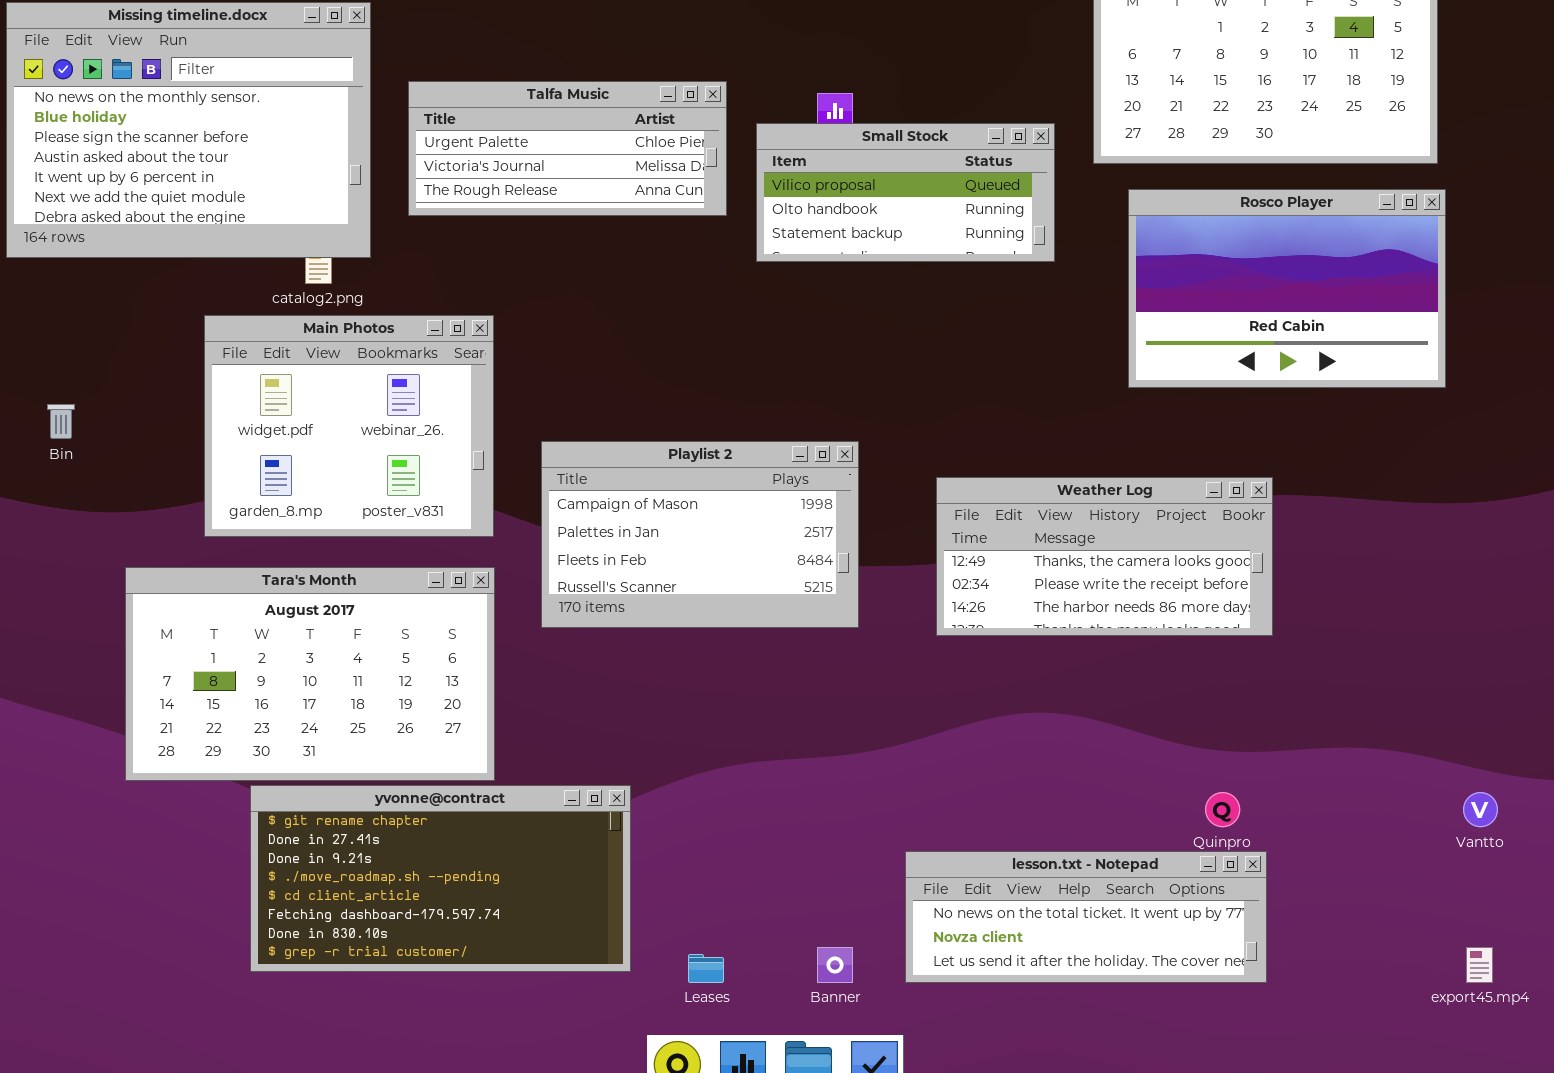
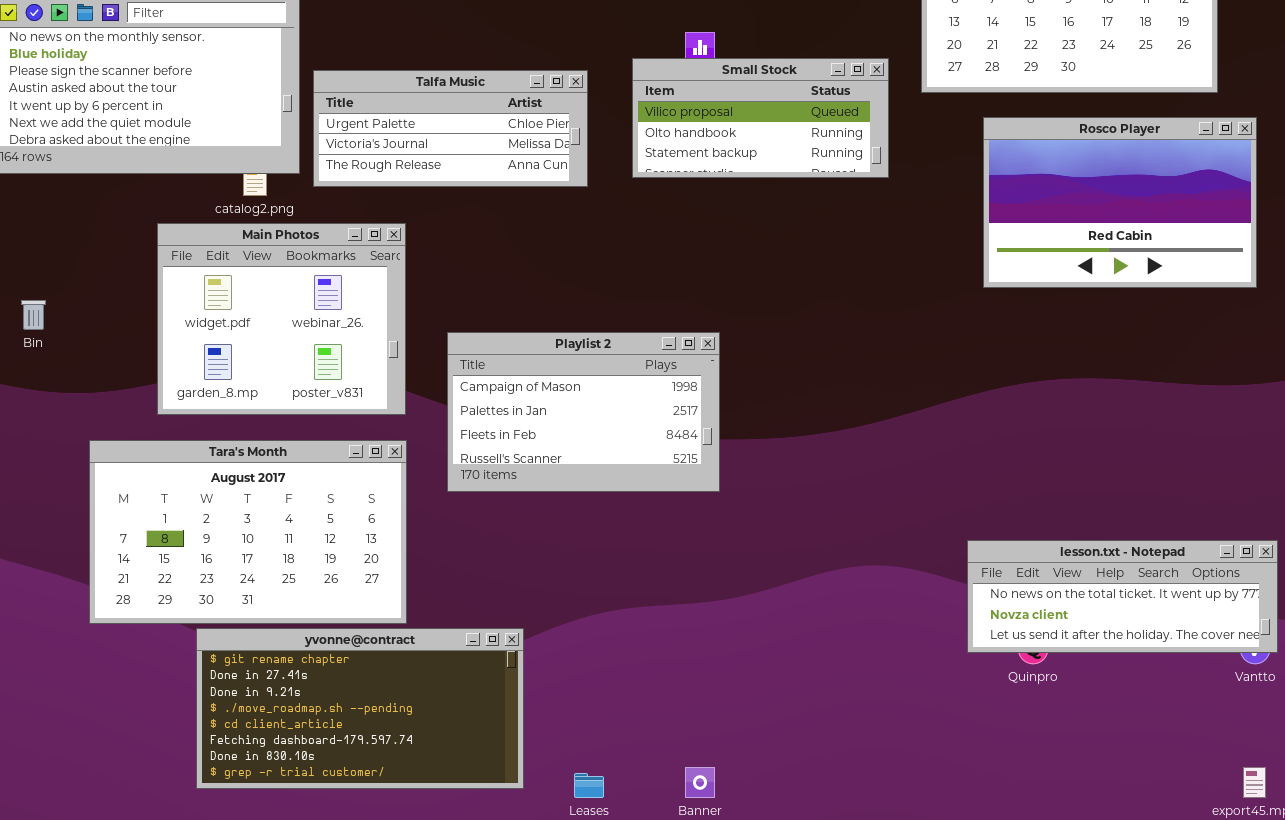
Talfa Music: [408,81,727,216] -> [313,70,588,187], moved
Rosco Player: [1128,189,1446,388] -> [983,117,1257,288], moved
Weather Log: [936,477,1273,636] -> none, closed
lesson.txt - Notepad: [905,851,1267,983] -> [967,540,1278,653], moved

